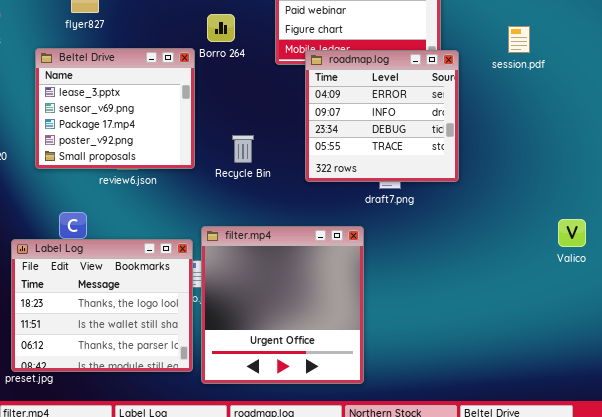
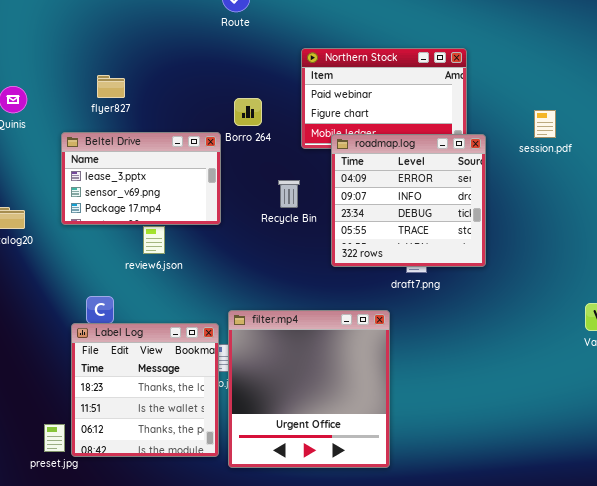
Beltel Drive: [35,48,195,169] -> [61,132,221,225], resized
Recycle Bin: [232,135,254,163] -> [278,180,300,208], moved
Label Log: [11,239,193,372] -> [71,323,219,457], resized

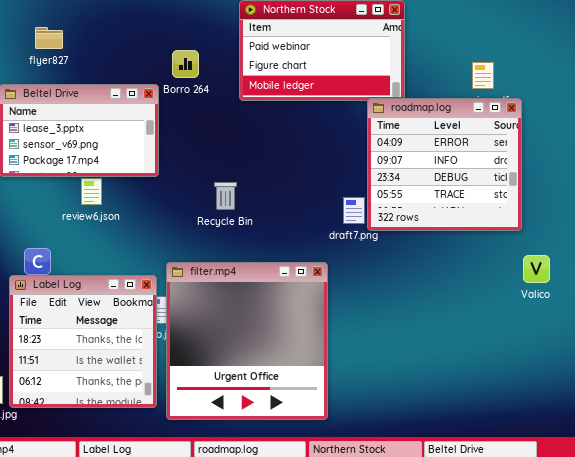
roadmap.log: [331,134,486,267] -> [367,98,522,231], moved
Recycle Bin: [278,180,300,208] -> [214,182,237,210], moved

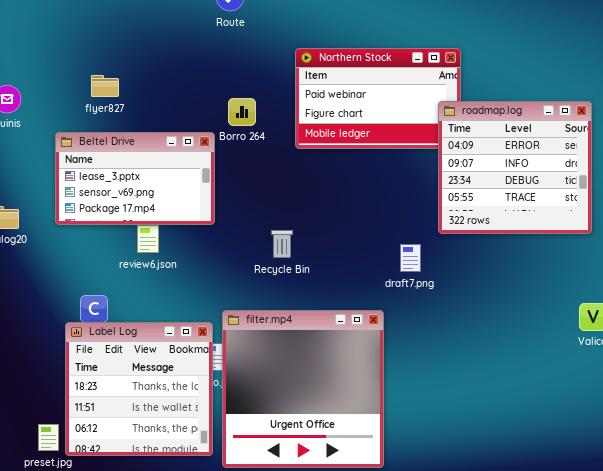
roadmap.log: [367,98,522,231] -> [438,101,592,234], moved

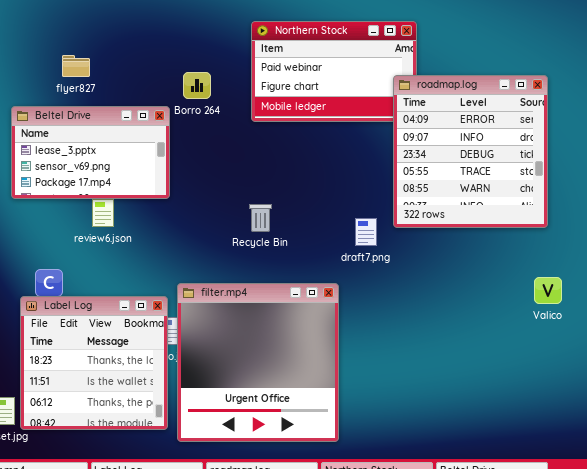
flyer827: [91,75,119,97] -> [62,55,90,77], moved
roadmap.log: [438,101,592,234] -> [393,75,548,228], resized
Recycle Bin: [271,230,293,258] -> [249,204,272,232], moved

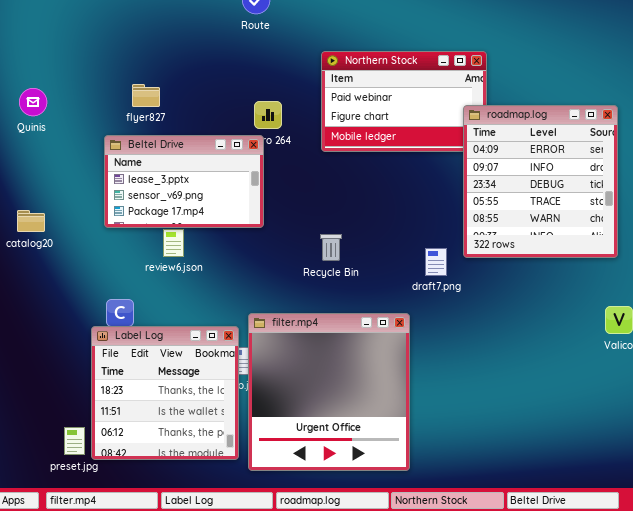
Beltel Drive: [11,106,170,199] -> [104,135,264,228], moved

